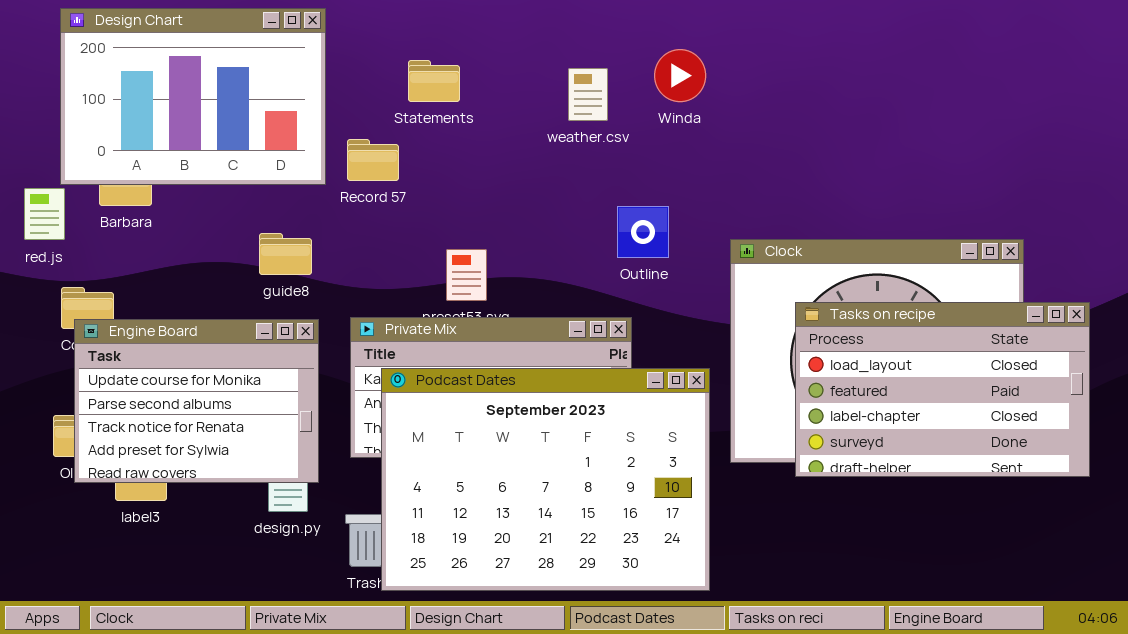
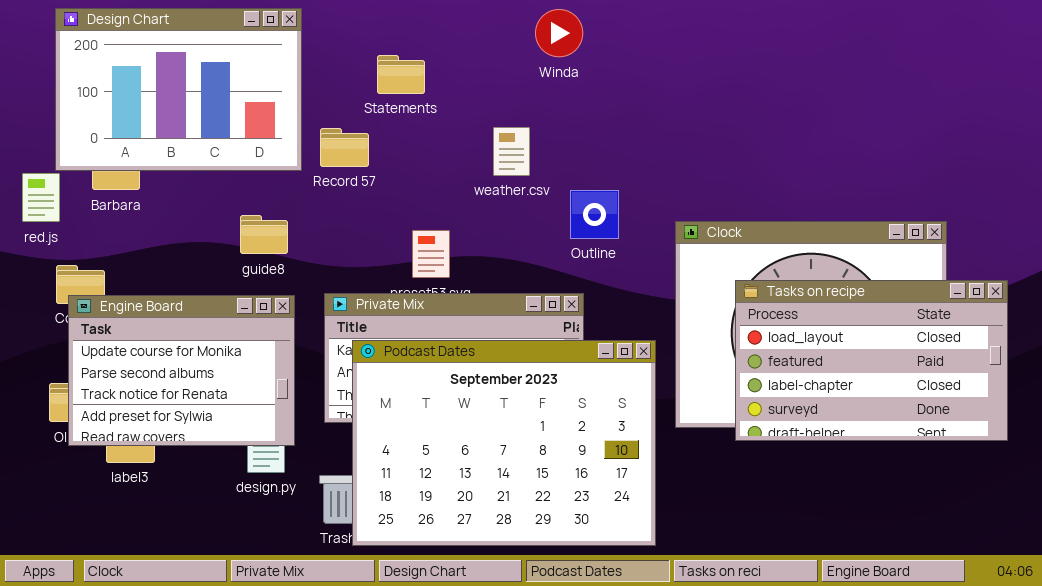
Winda: [654,49,706,102] -> [535,9,583,57], moved
weather.csv: [568,68,608,121] -> [493,127,530,176], moved

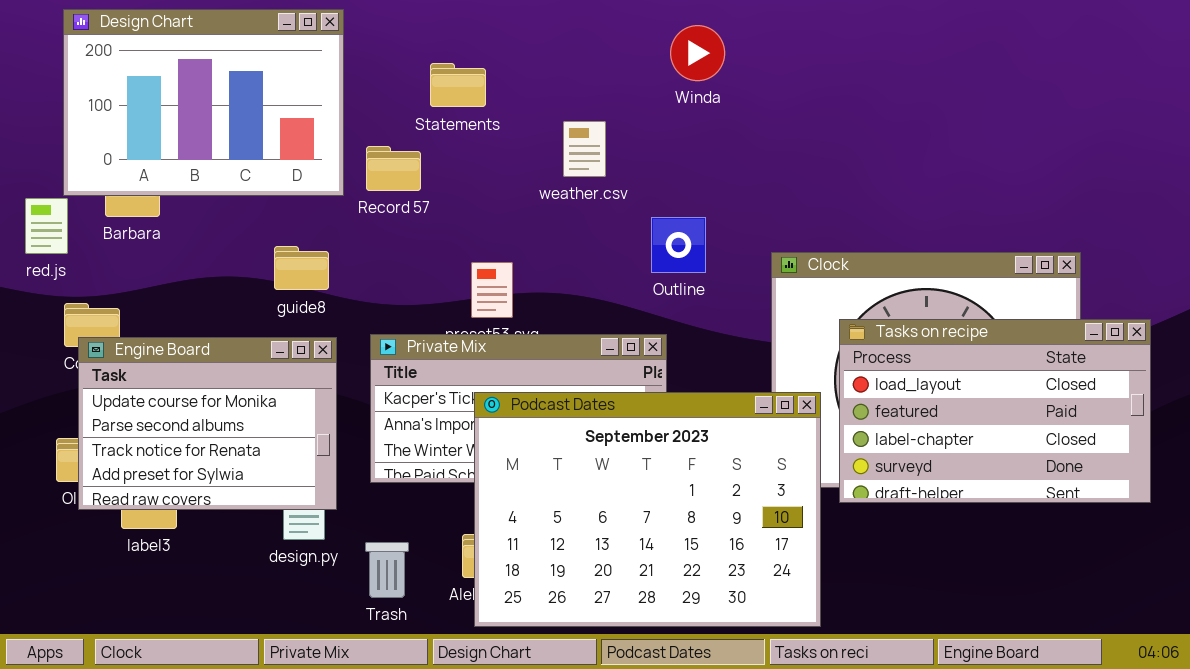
Winda: [535,9,583,57] -> [670,25,725,81], moved
weather.csv: [493,127,530,176] -> [563,121,606,177], moved
Podcast Dates: [352,340,656,546] -> [474,392,821,627], moved

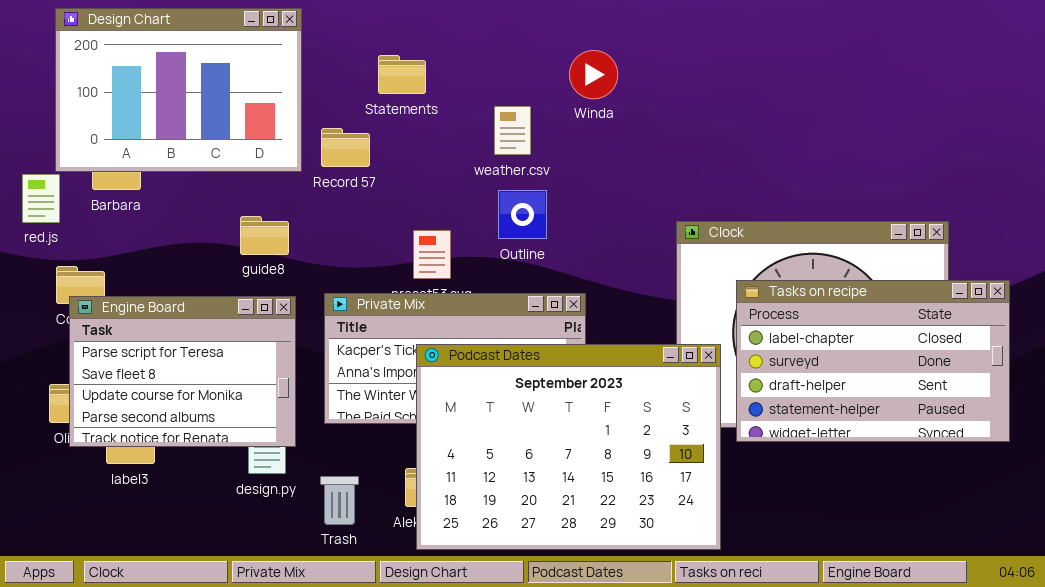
Winda: [670,25,725,81] -> [569,50,618,99], moved
Outline: [651,217,706,273] -> [498,190,547,239], moved
Tasks on recipe: [839,319,1151,503] -> [736,280,1010,442], scrolled down 2 rows
Engine Board: [78,337,337,510] -> [69,296,296,447], scrolled up 2 rows

